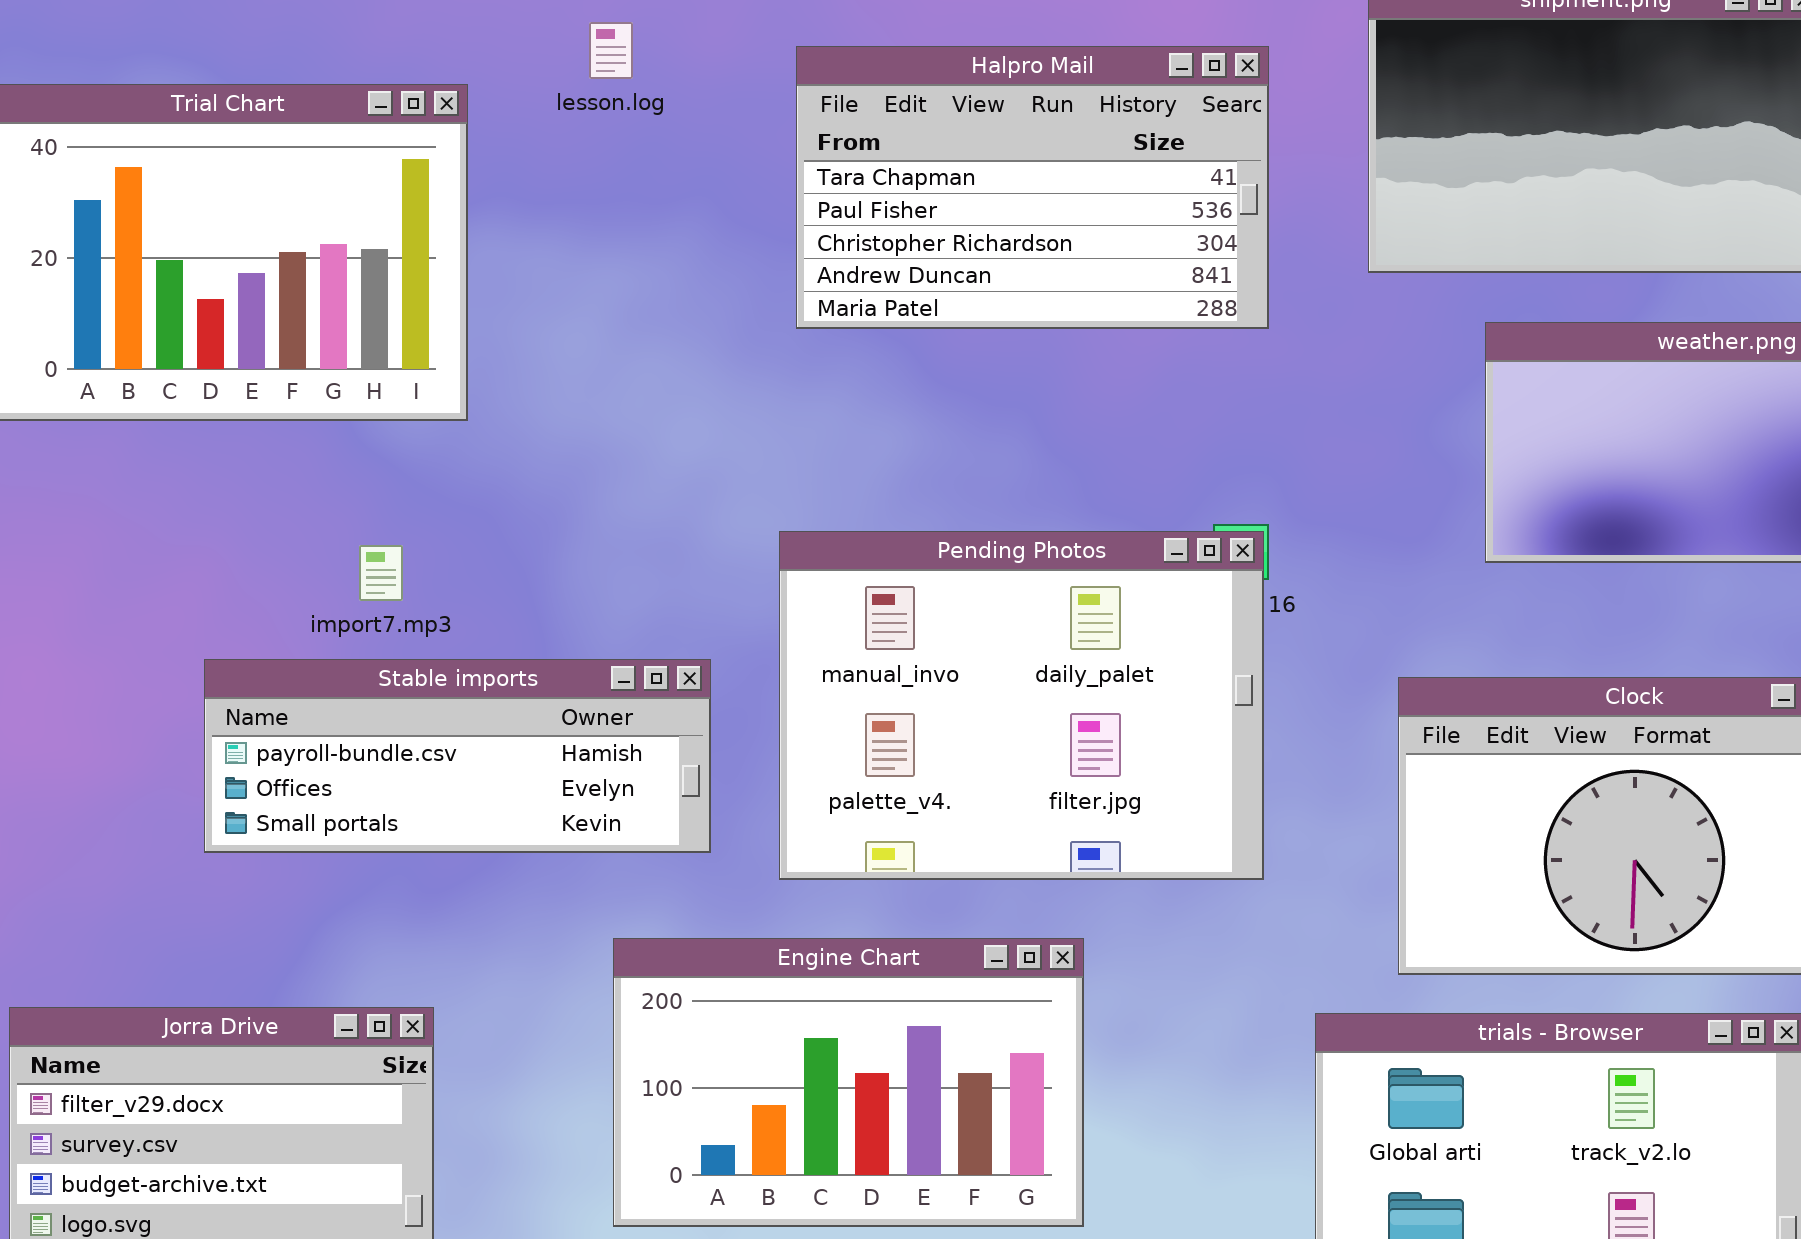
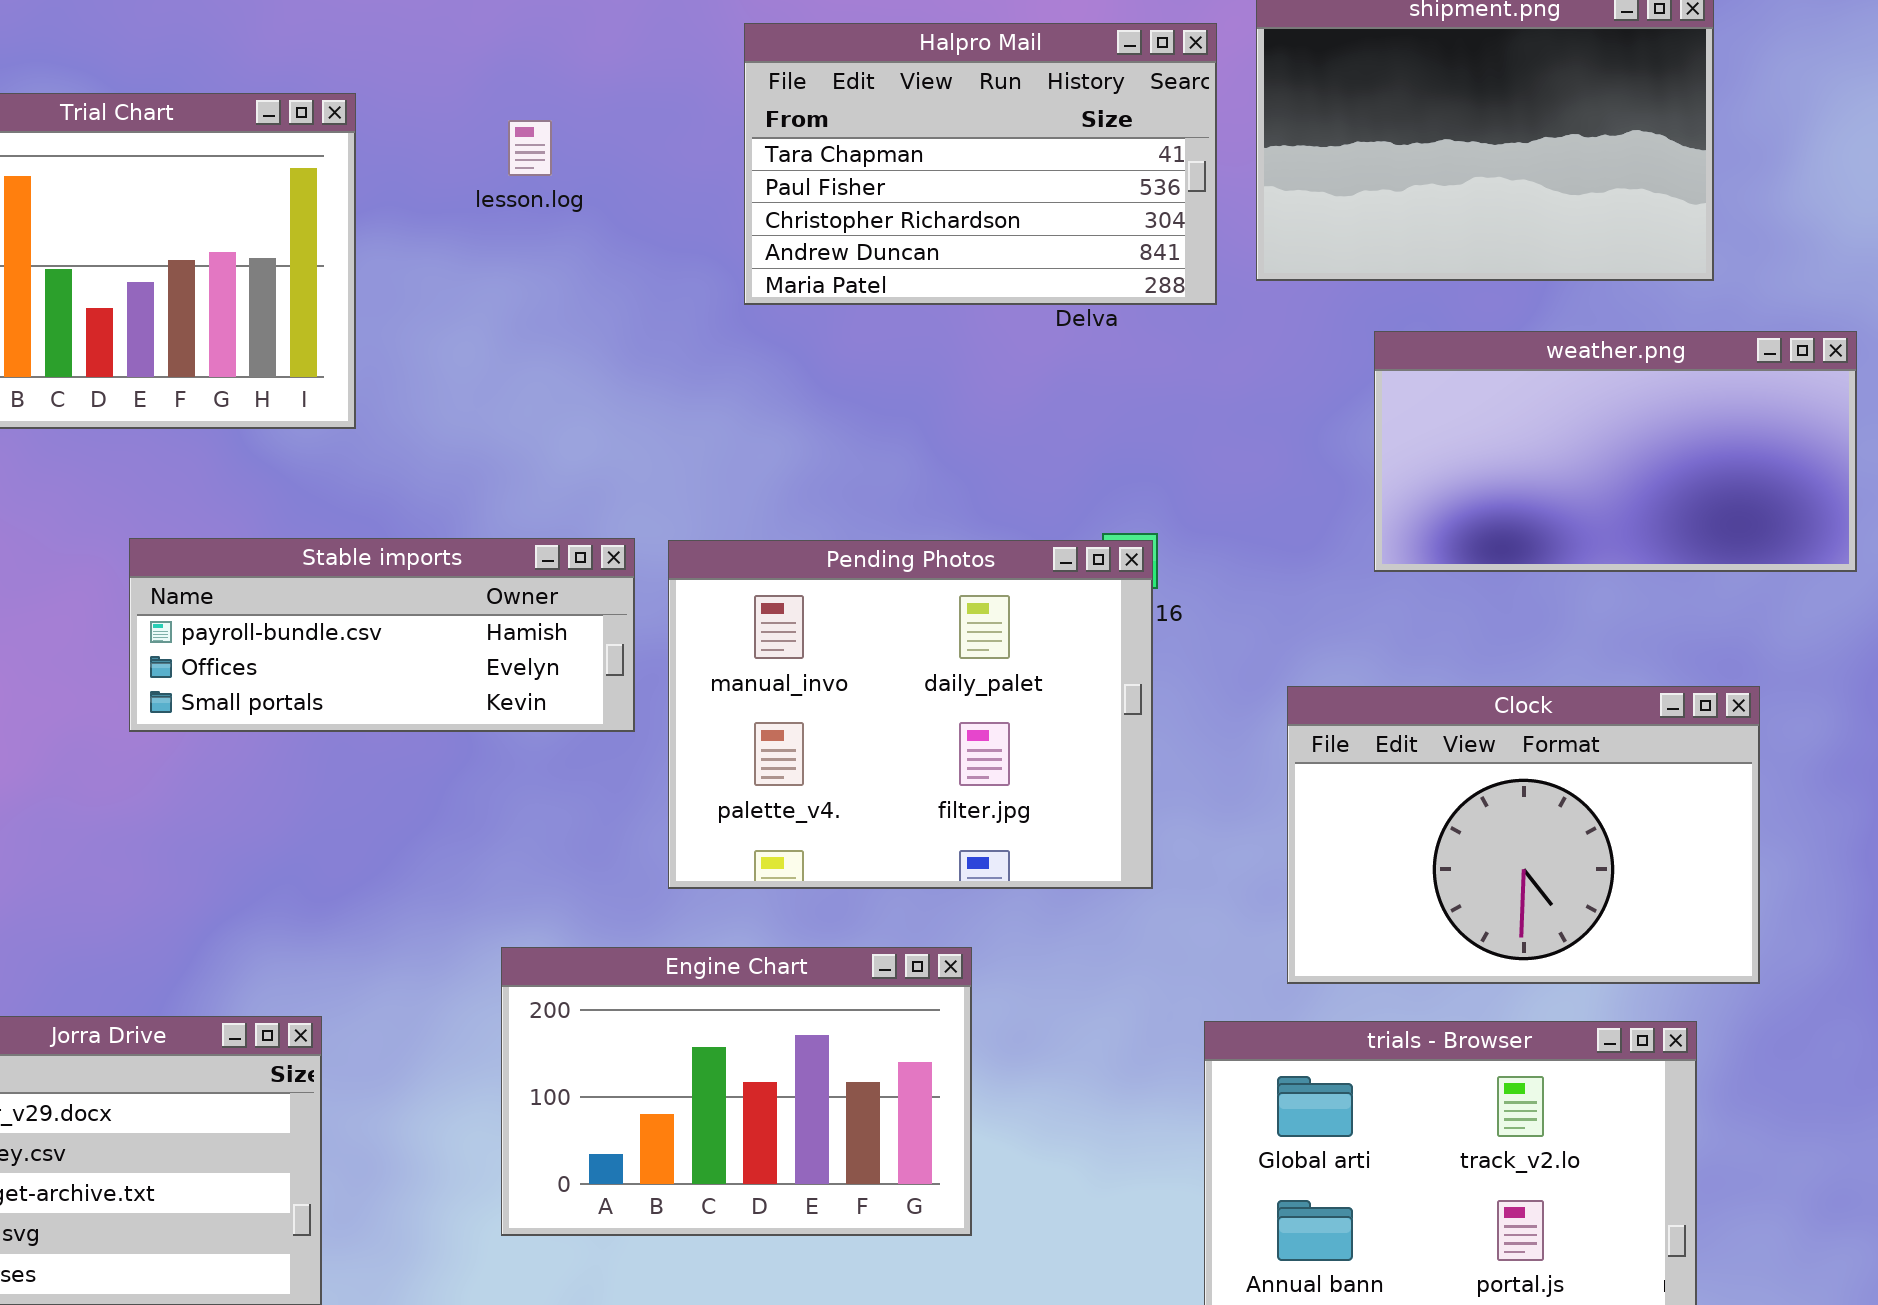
lesson.log: [589,22,633,79] -> [508,120,552,176], moved
Halpro Mail: [796,46,1269,329] -> [744,23,1217,305], moved
Stable imports: [204,659,711,853] -> [129,538,635,732], moved

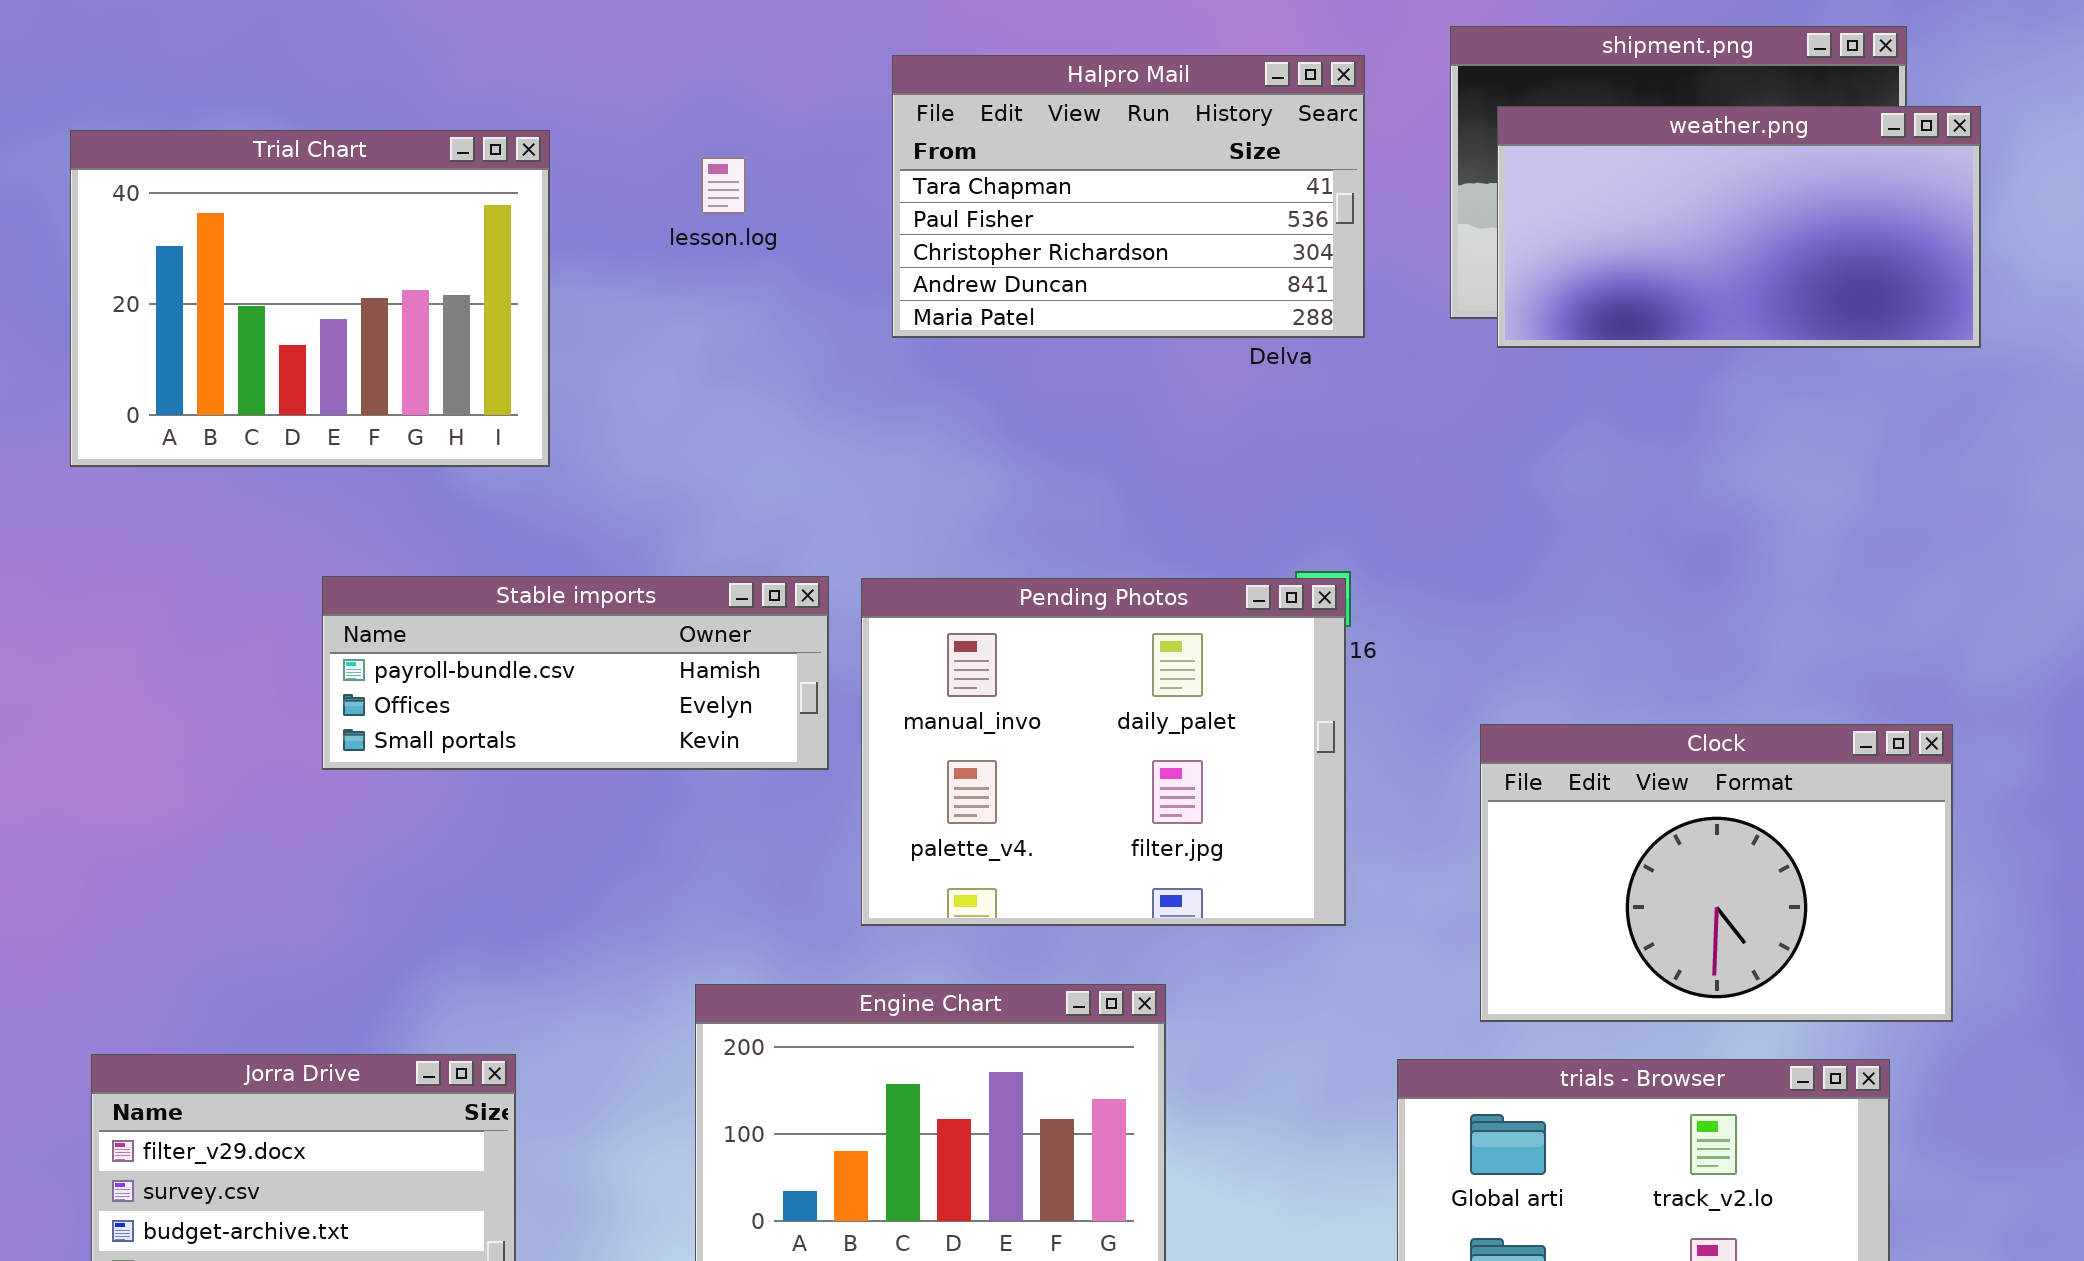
Halpro Mail: [744,23,1217,305] -> [892,55,1365,338], moved
weather.png: [1374,331,1857,572] -> [1497,106,1981,348], moved

